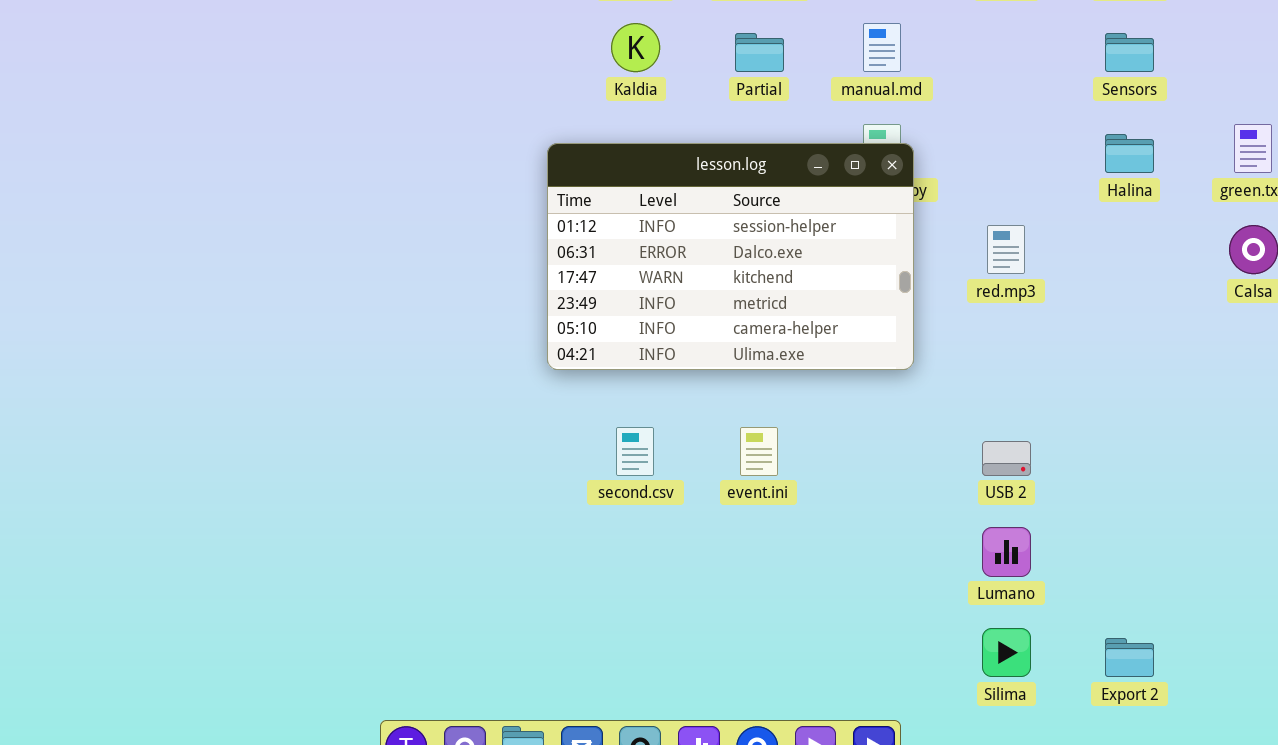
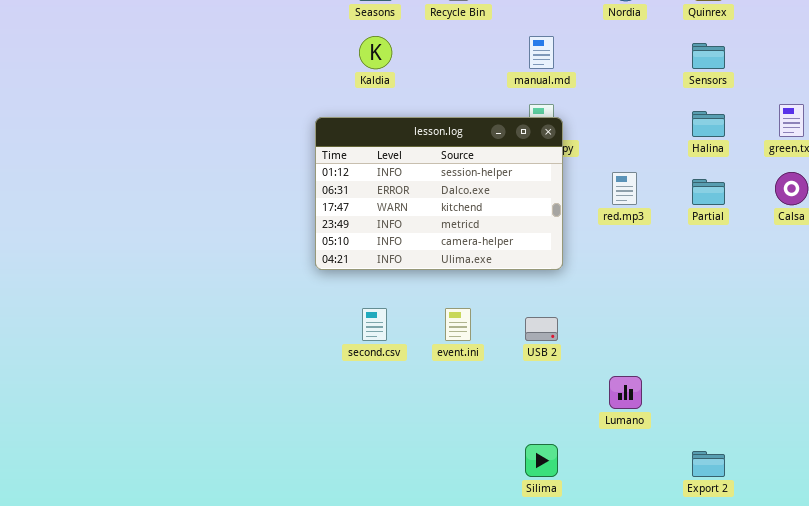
Partial: [735,33,784,72] -> [692,179,725,205], moved
USB 2: [982,441,1031,476] -> [525,317,558,341], moved
Silima: [982,628,1031,677] -> [525,444,558,477], moved

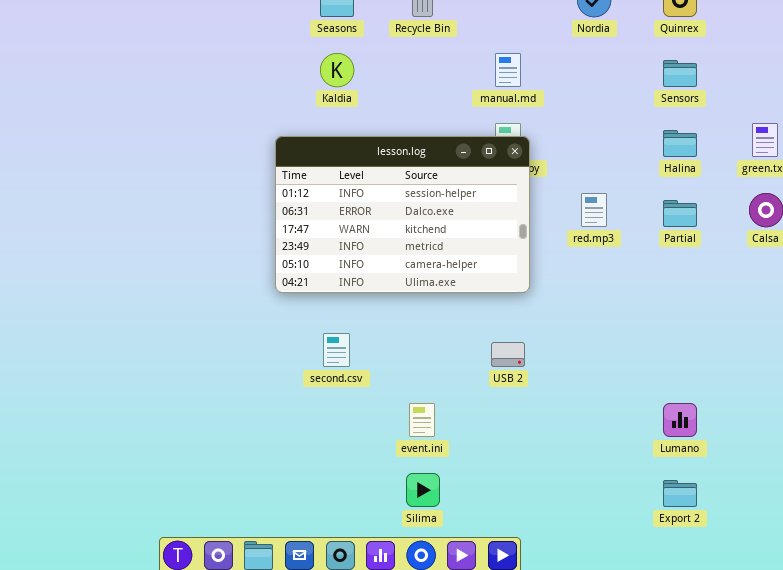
event.ini: [445,308,471,341] -> [409,403,435,437], moved
Lumano: [609,376,642,409] -> [663,403,697,437], moved
Silima: [525,444,558,477] -> [406,473,440,507], moved

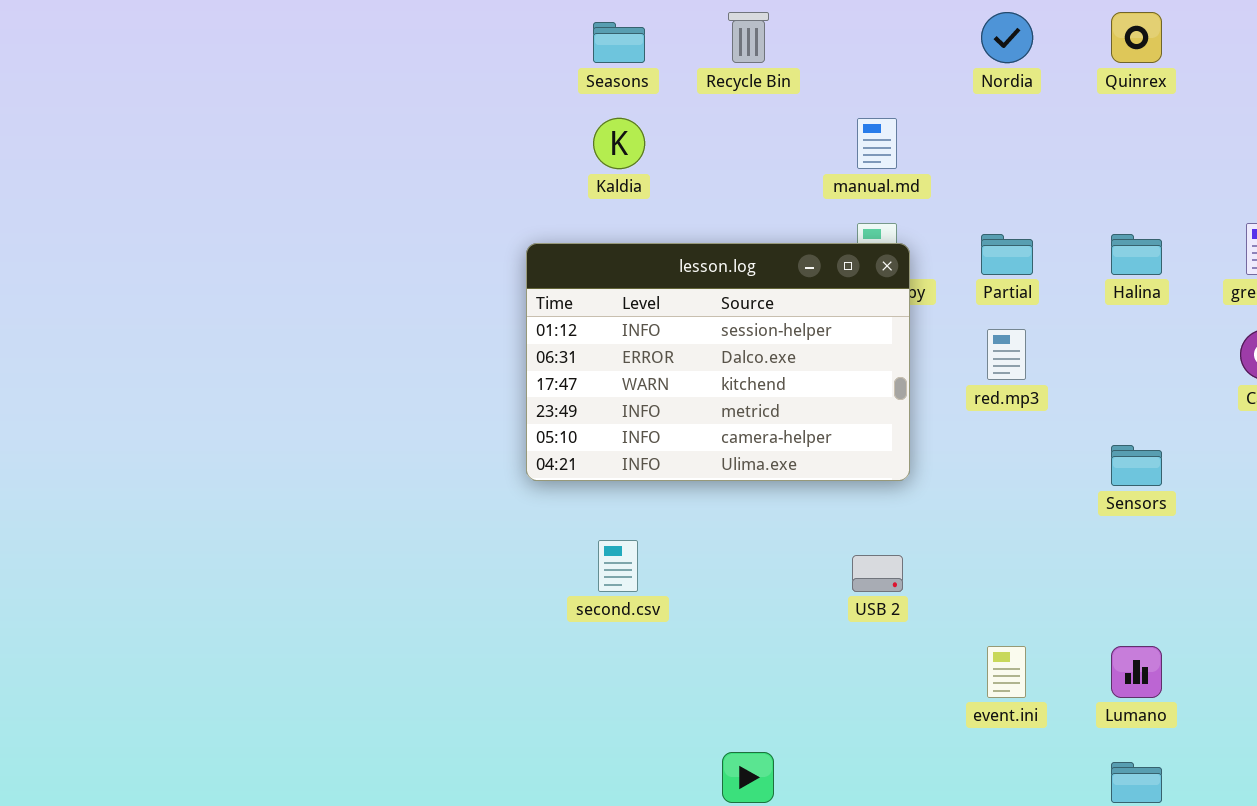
Sensors: [663,60,697,87] -> [1111,445,1162,486], moved
Partial: [663,200,697,227] -> [981,234,1033,275], moved
event.ini: [409,403,435,437] -> [987,646,1026,698], moved

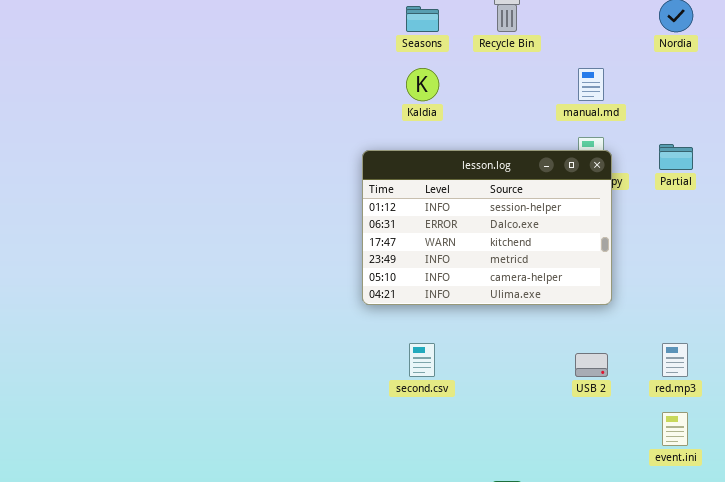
red.mp3: [987,329,1026,380] -> [662,343,688,377], moved

